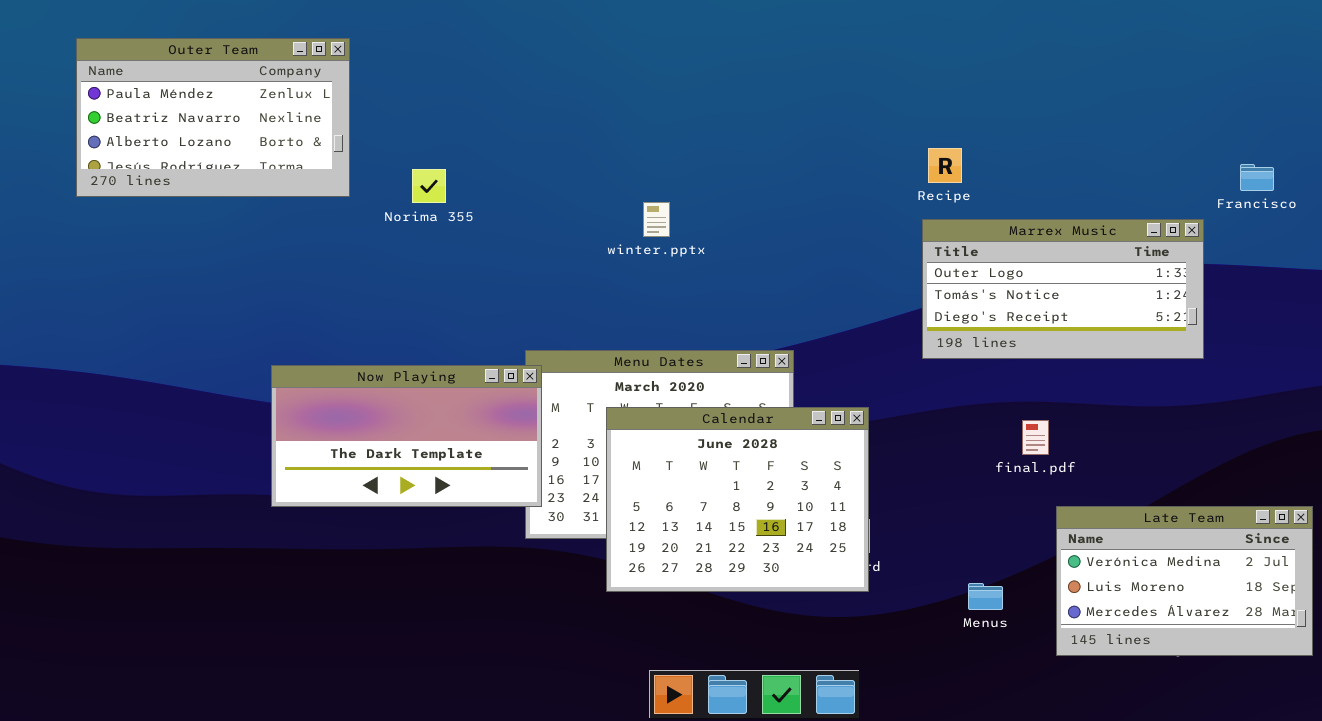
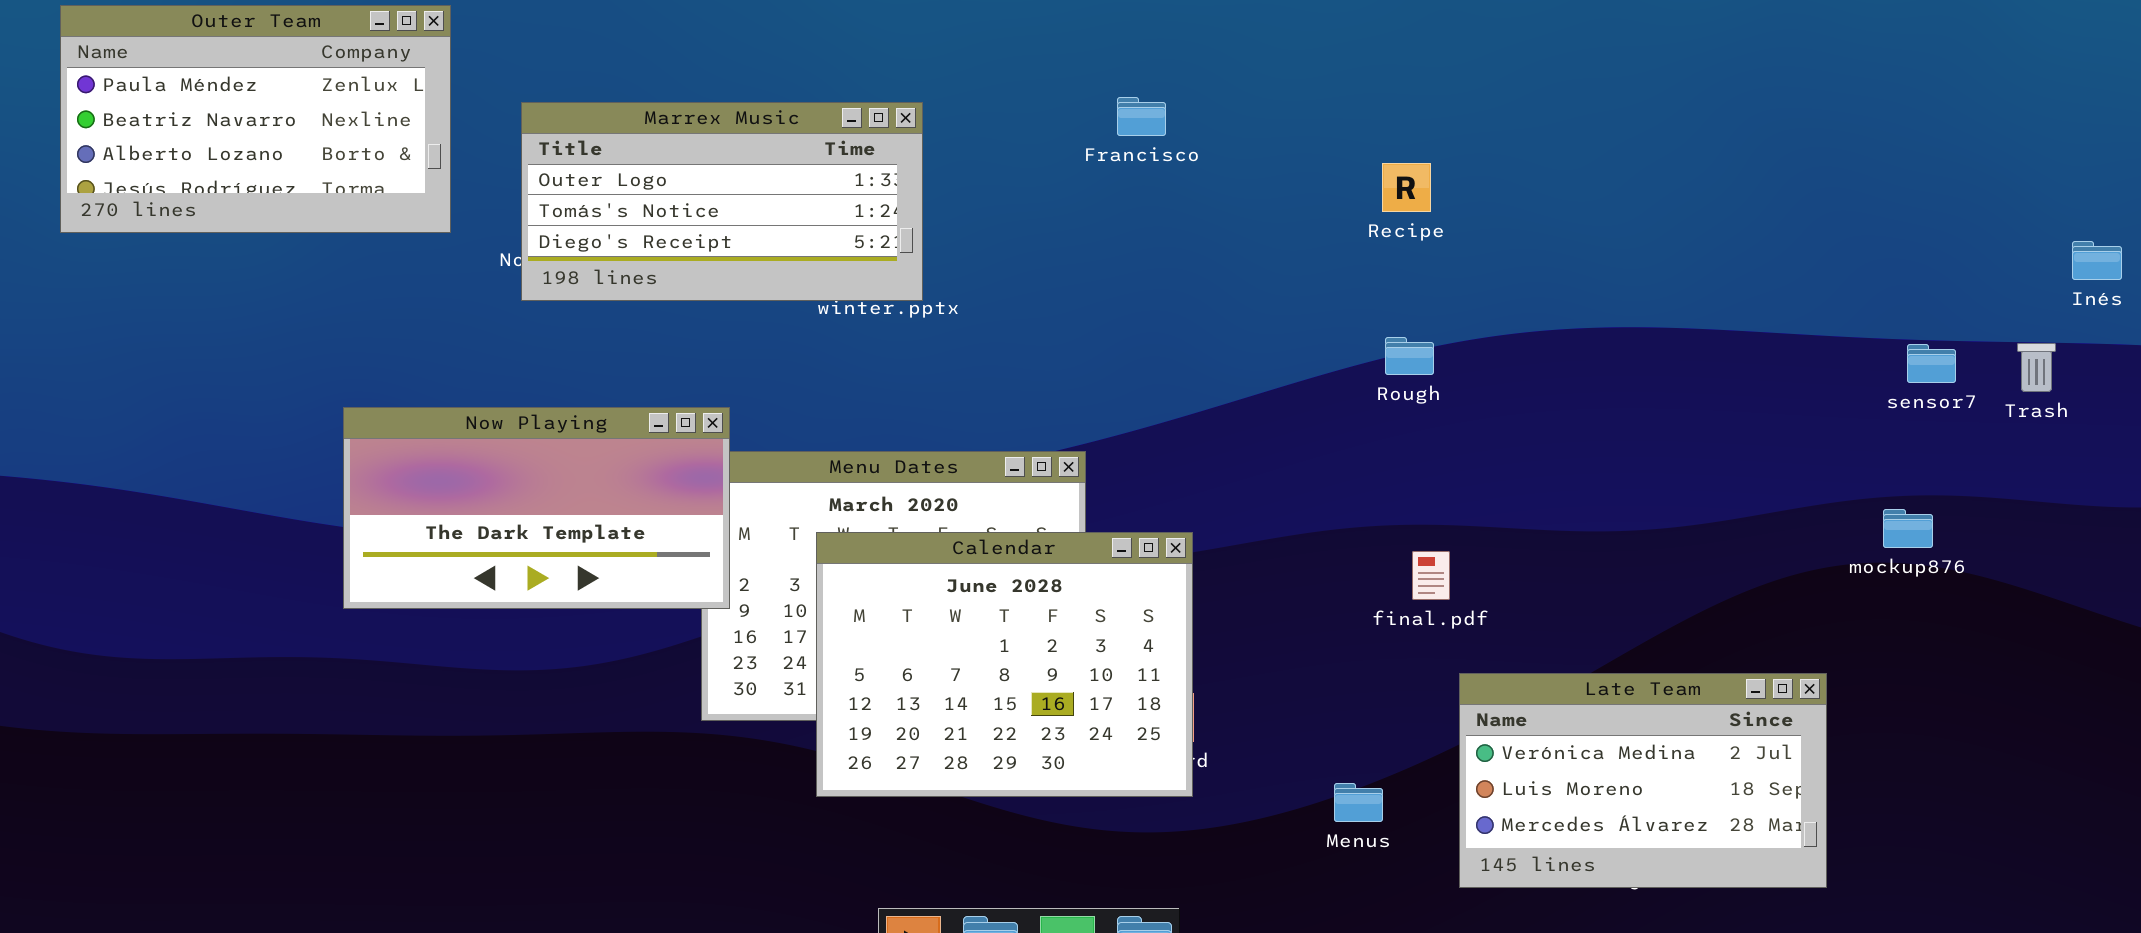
Recipe: [928,148,962,183] -> [1382,163,1431,212], moved
Francisco: [1240,164,1274,191] -> [1117,97,1166,136], moved
Marrex Music: [922,219,1204,359] -> [521,102,923,301], moved
Now Playing: [271,365,542,507] -> [343,407,730,609], moved

